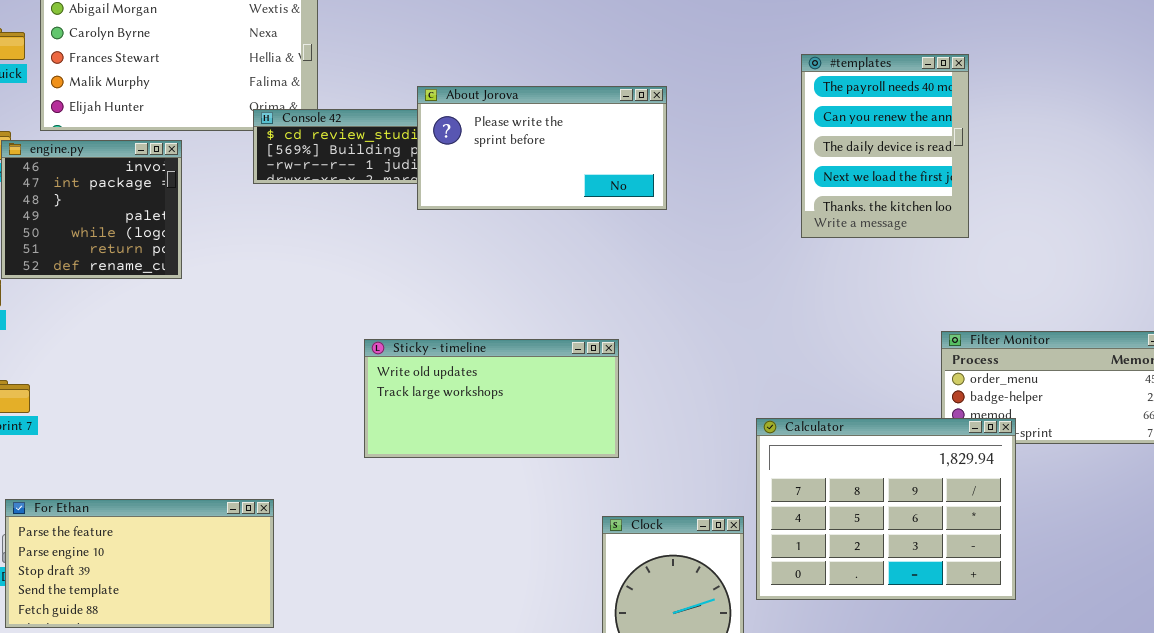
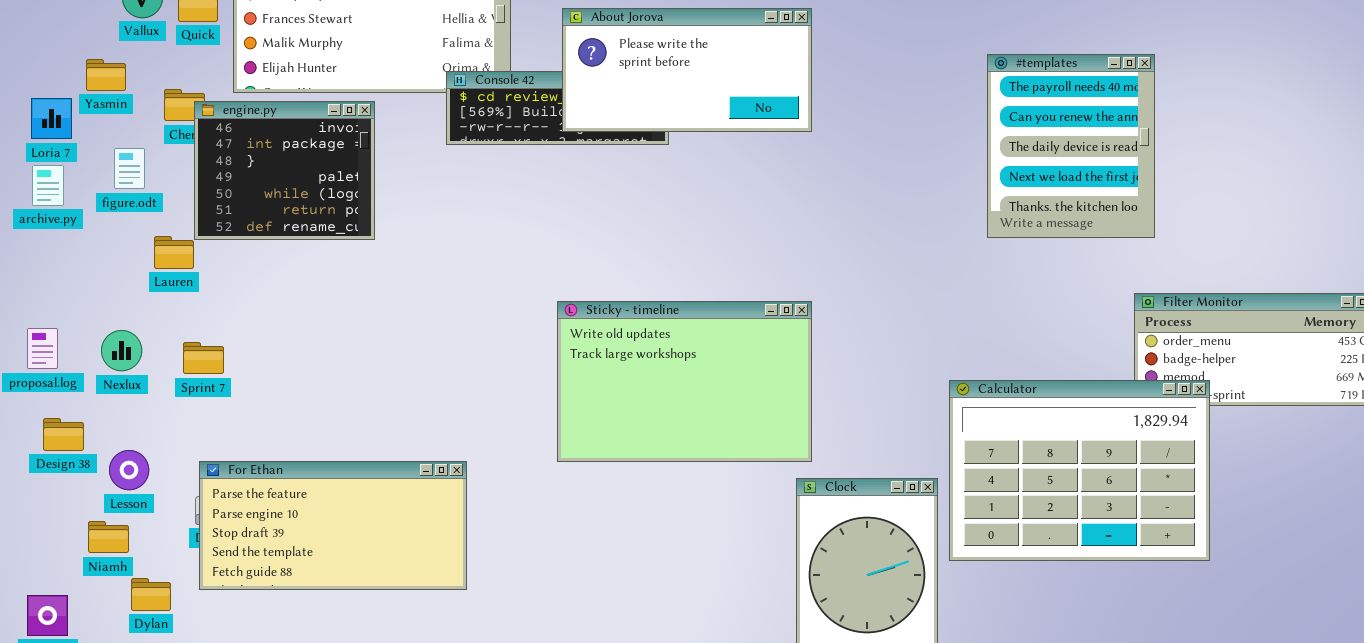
#templates: [801,54,969,238] -> [987,54,1155,238], moved
About Jorova: [417,86,667,210] -> [562,8,812,132], moved
Sticky - timeline: [364,339,619,458] -> [557,301,812,462], resized

